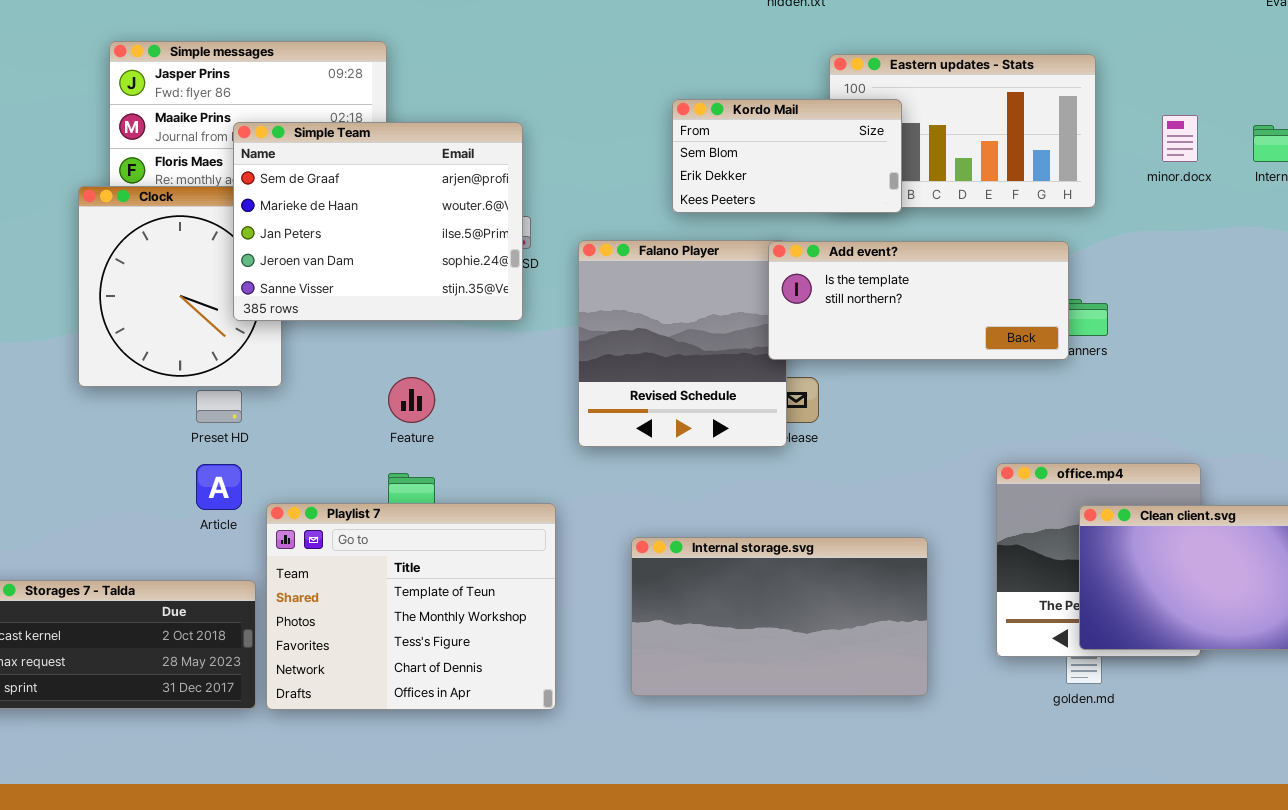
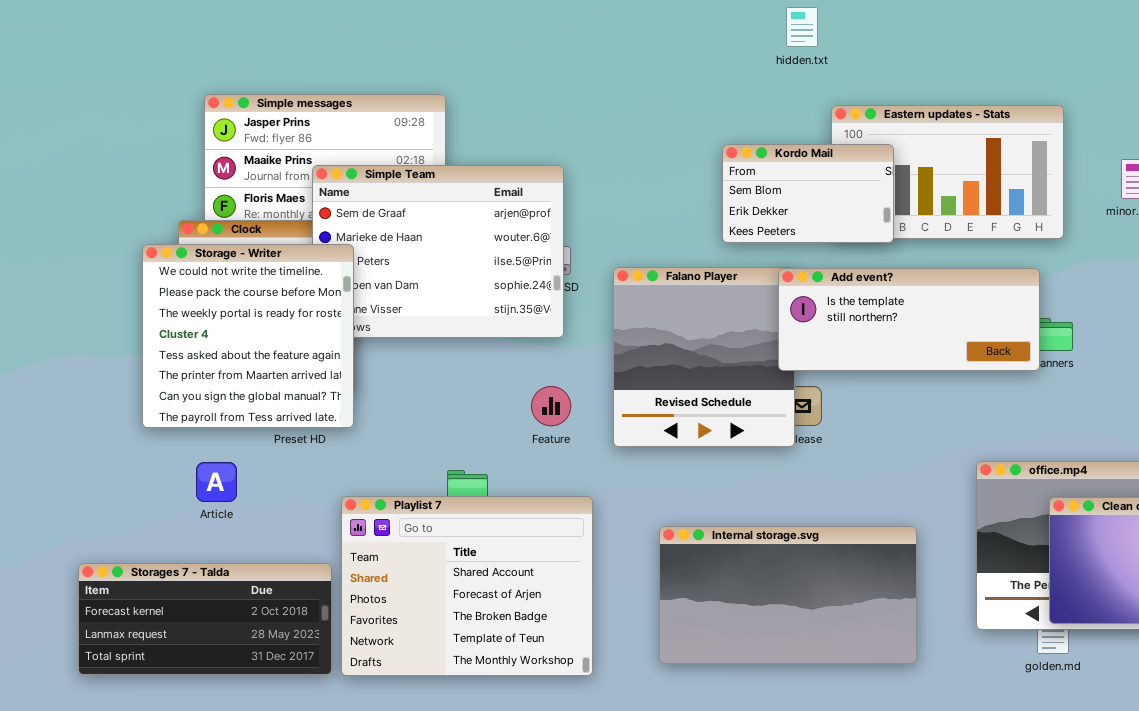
Kordo Mail: [672,99,902,213] -> [722,144,894,243], resized
Storage - Writer: none -> [142,244,354,428], opened
Feature: [388,377,435,423] -> [531,386,571,426], moved
Article: [196,464,242,510] -> [196,462,237,502], moved
Playlist 7: [266,503,556,710] -> [341,496,593,676], scrolled up 3 rows

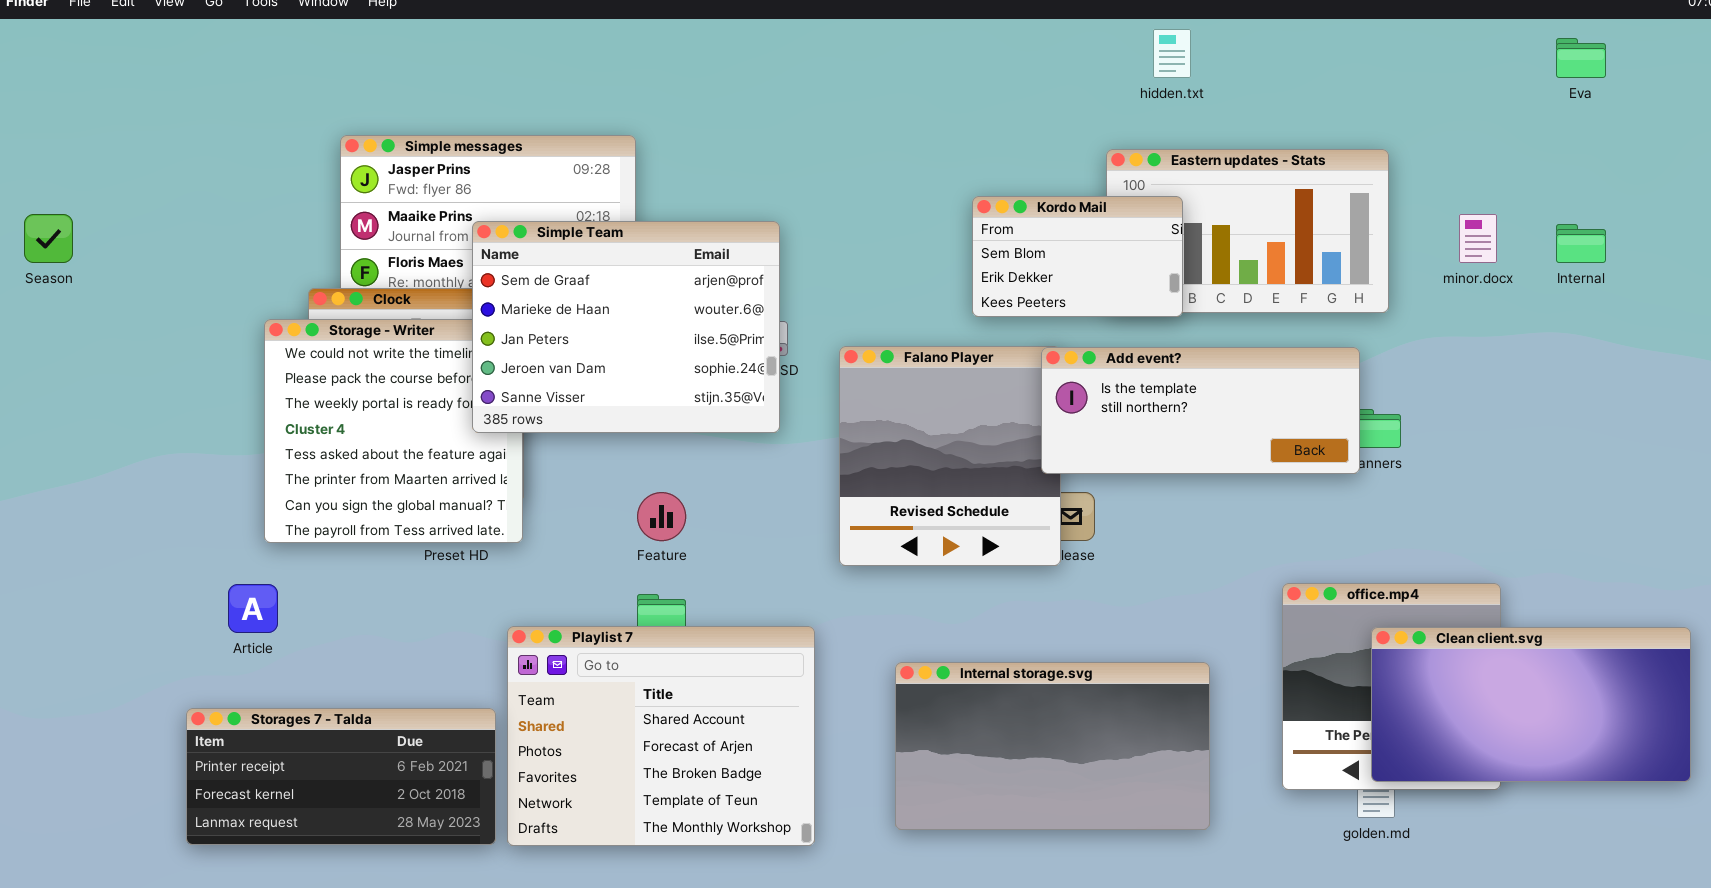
hidden.txt: [786,7,818,47] -> [1153,29,1191,78], moved
Simple Team: [312,165,564,338] -> [472,221,780,433], raised
Feature: [531,386,571,426] -> [637,492,686,541], moved
Article: [196,462,237,502] -> [228,584,278,633], moved
Storages 7 - Talda: [78,563,332,675] -> [186,708,496,845], scrolled up 1 row

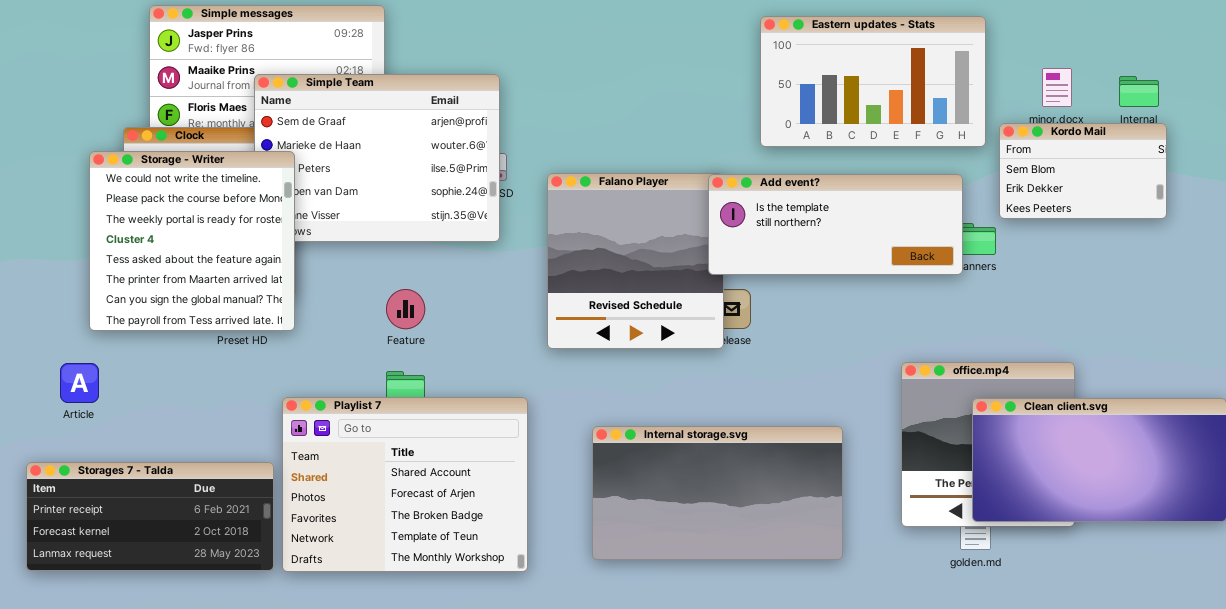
Kordo Mail: [972,196,1183,317] -> [999,123,1167,219], moved
Storage - Writer: [264,319,523,543] -> [89,151,295,331], raised

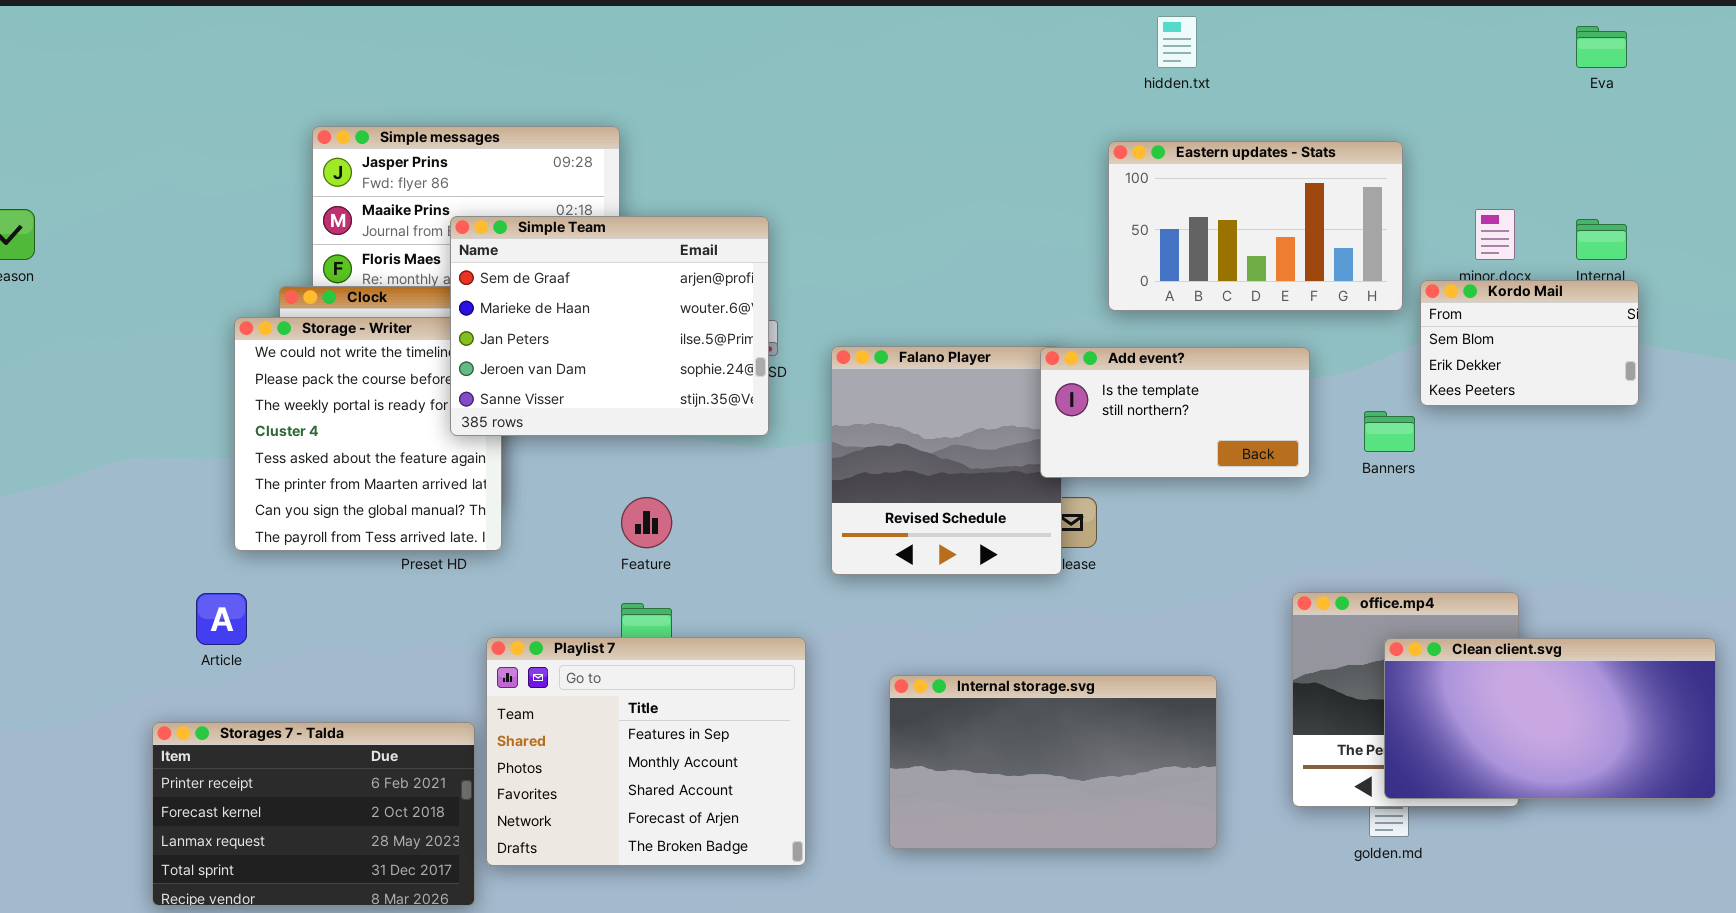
Simple Team: [254,74,500,242] -> [450,216,769,436], raised
Add event?: [708,174,963,275] -> [1040,347,1310,478], resized
Playlist 7: [282,397,528,572] -> [486,637,806,866], scrolled up 2 rows
Storages 7 - Talda: [26,462,274,571] -> [152,722,475,906], resized

